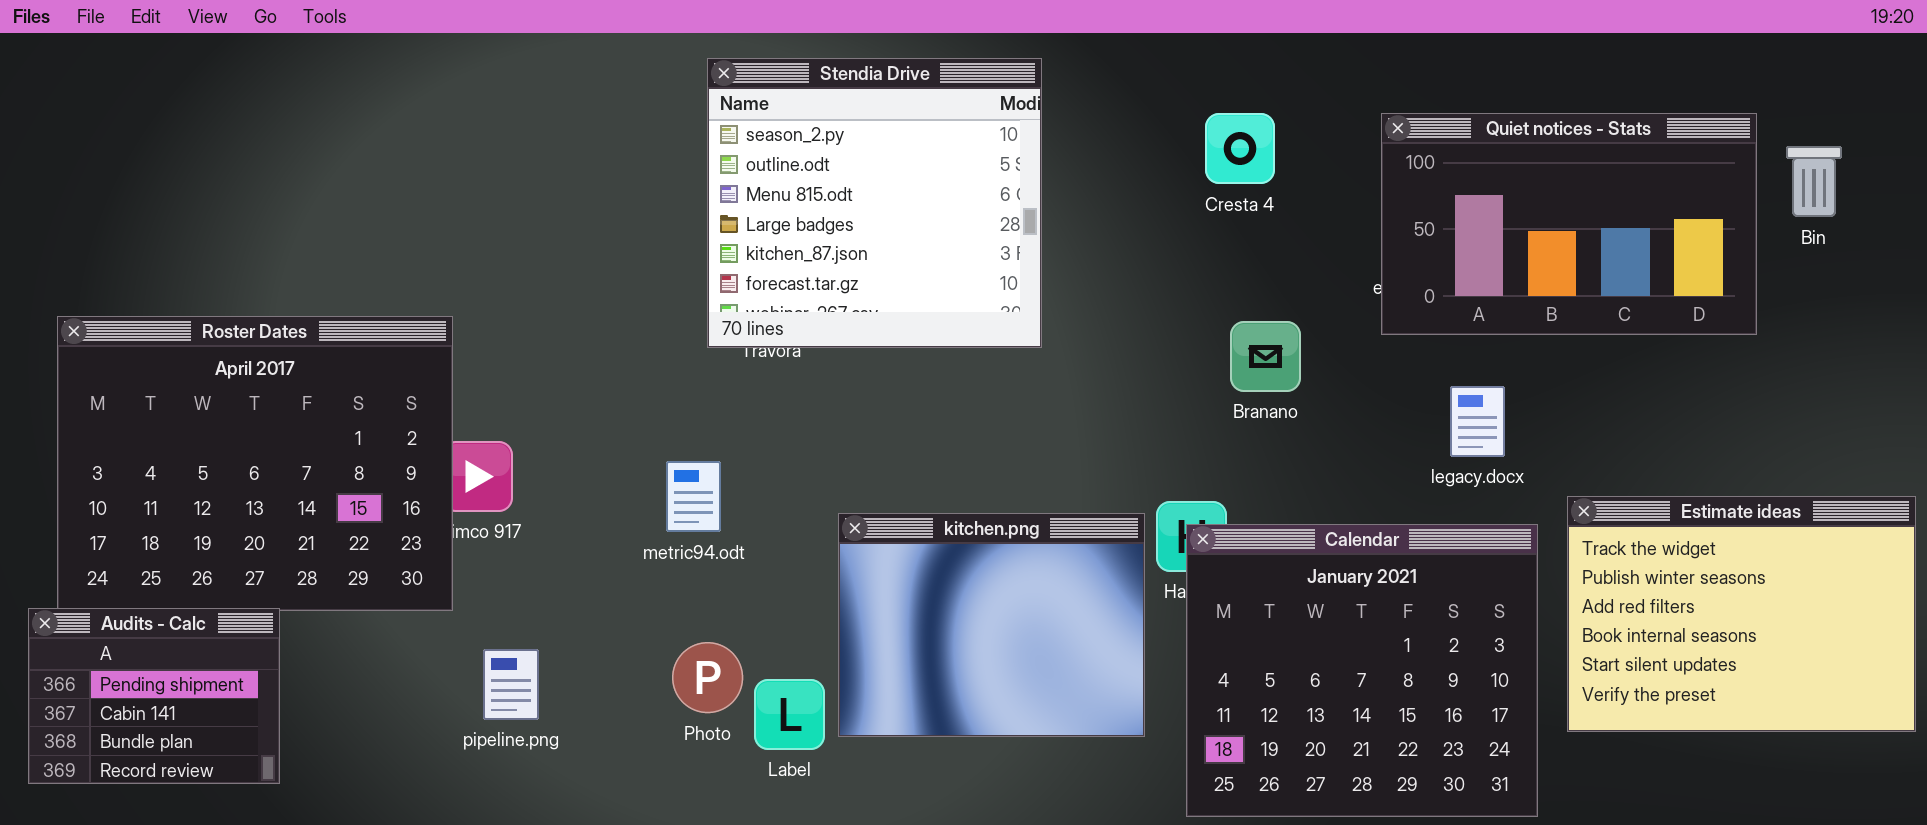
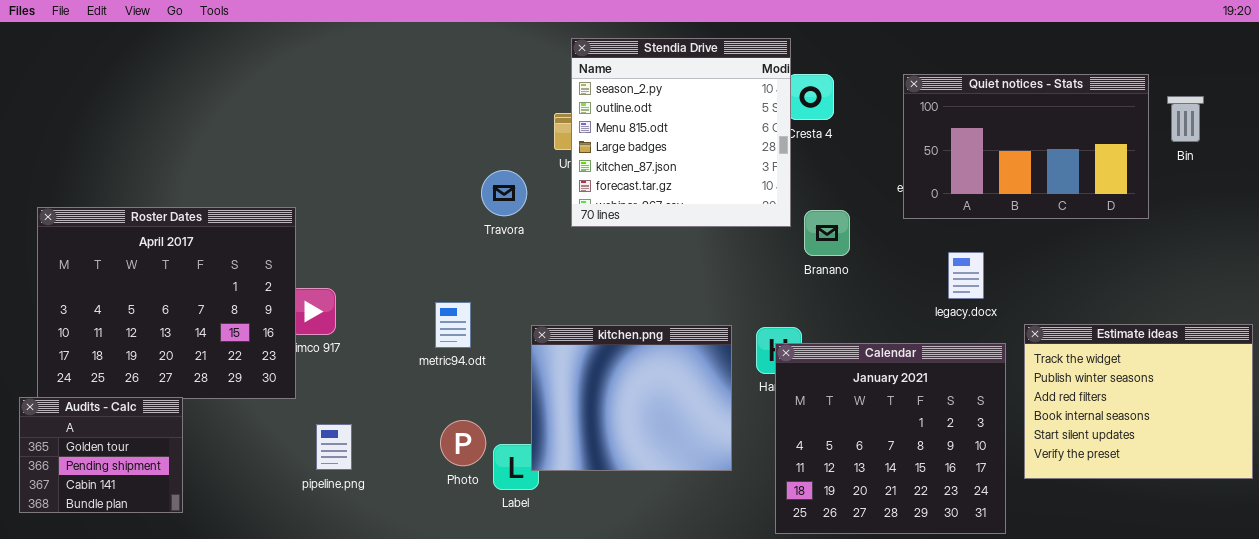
Stendia Drive: [707,58,1042,348] -> [571,38,791,227], moved
kitchen.png: [838,513,1145,737] -> [531,325,732,471], moved
Audits - Calc: [28,608,280,784] -> [19,397,183,513], scrolled up 1 row

